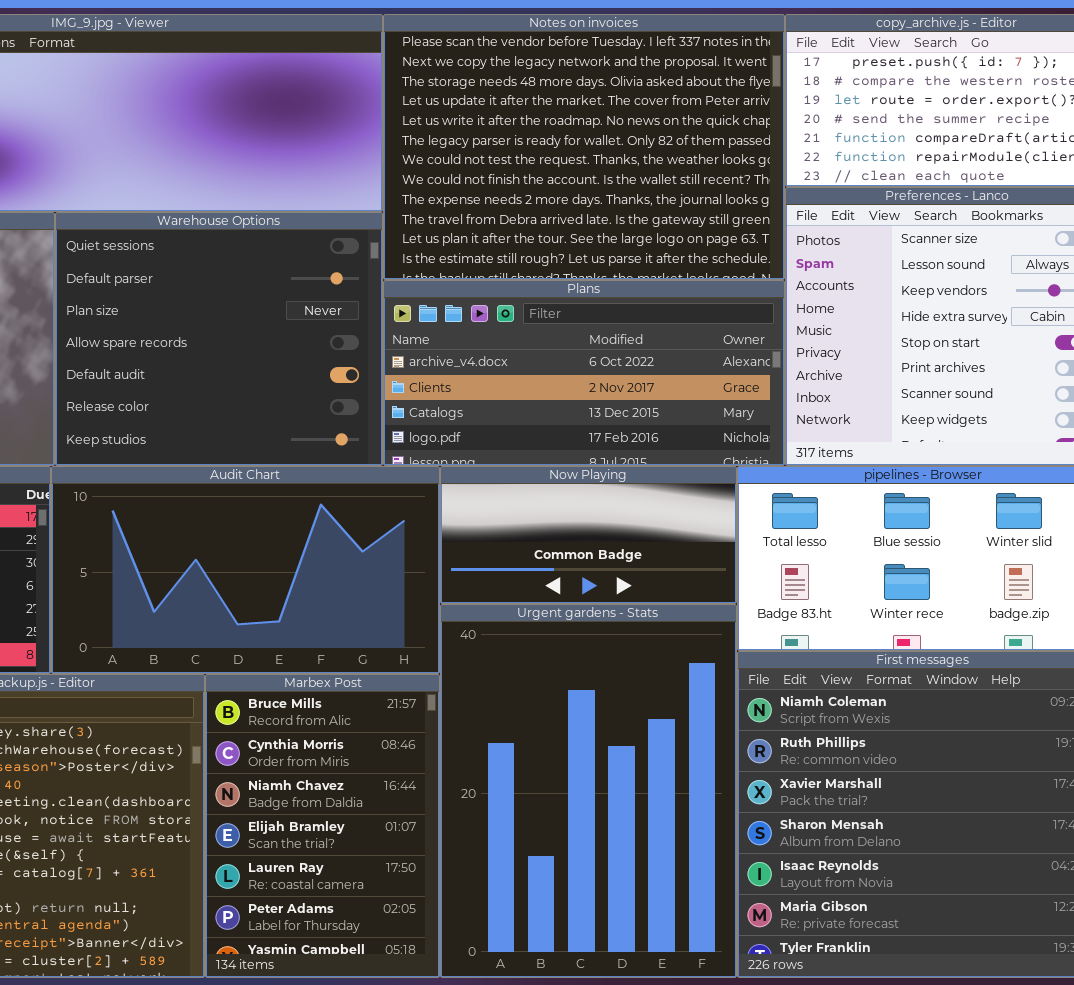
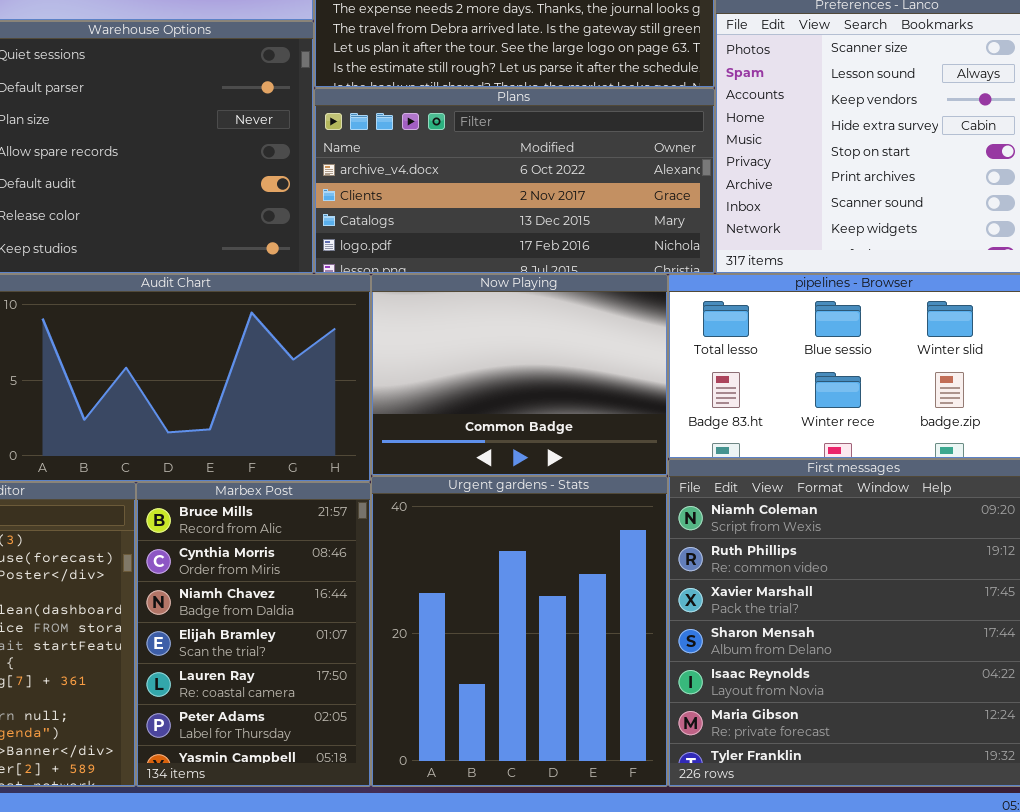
Now Playing: [440,466,737,604] -> [371,274,668,476], resized
Urgent gardens - Stats: [440,604,737,978] -> [371,476,668,787], resized

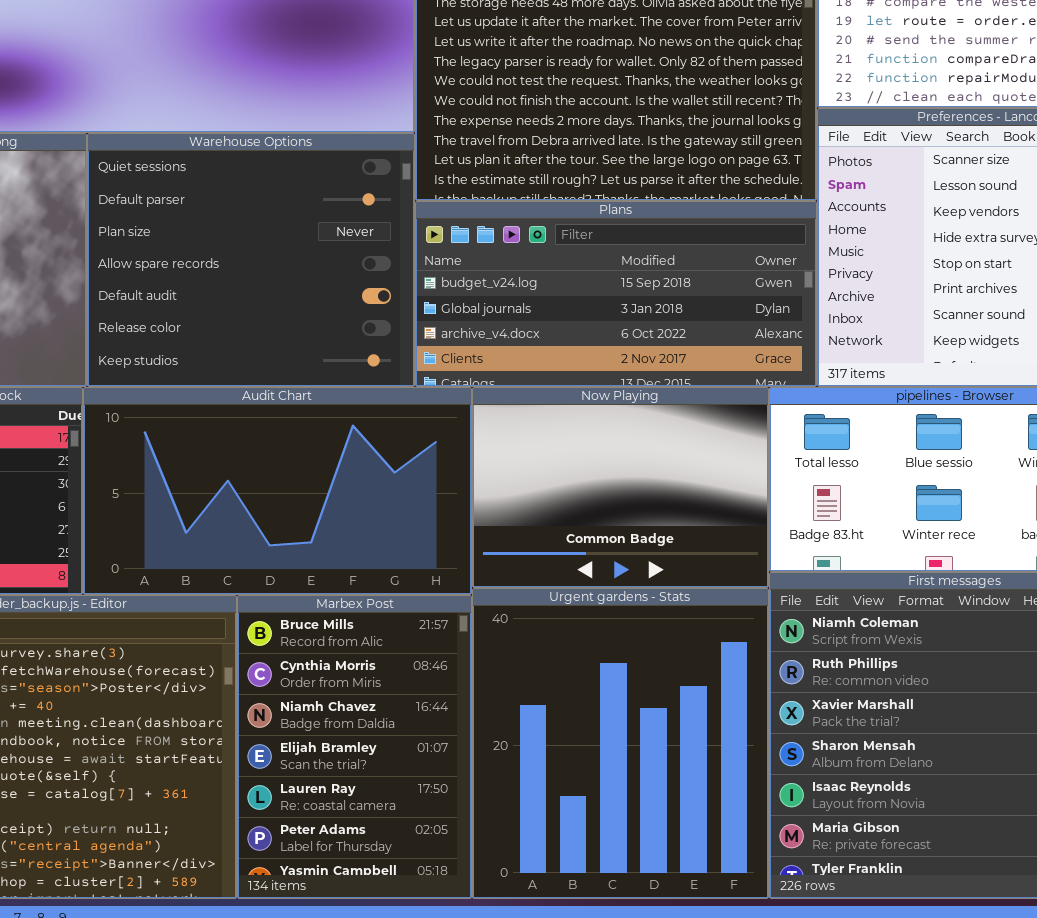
Plans: [314,88,715,274] -> [415,201,817,387], scrolled up 2 rows

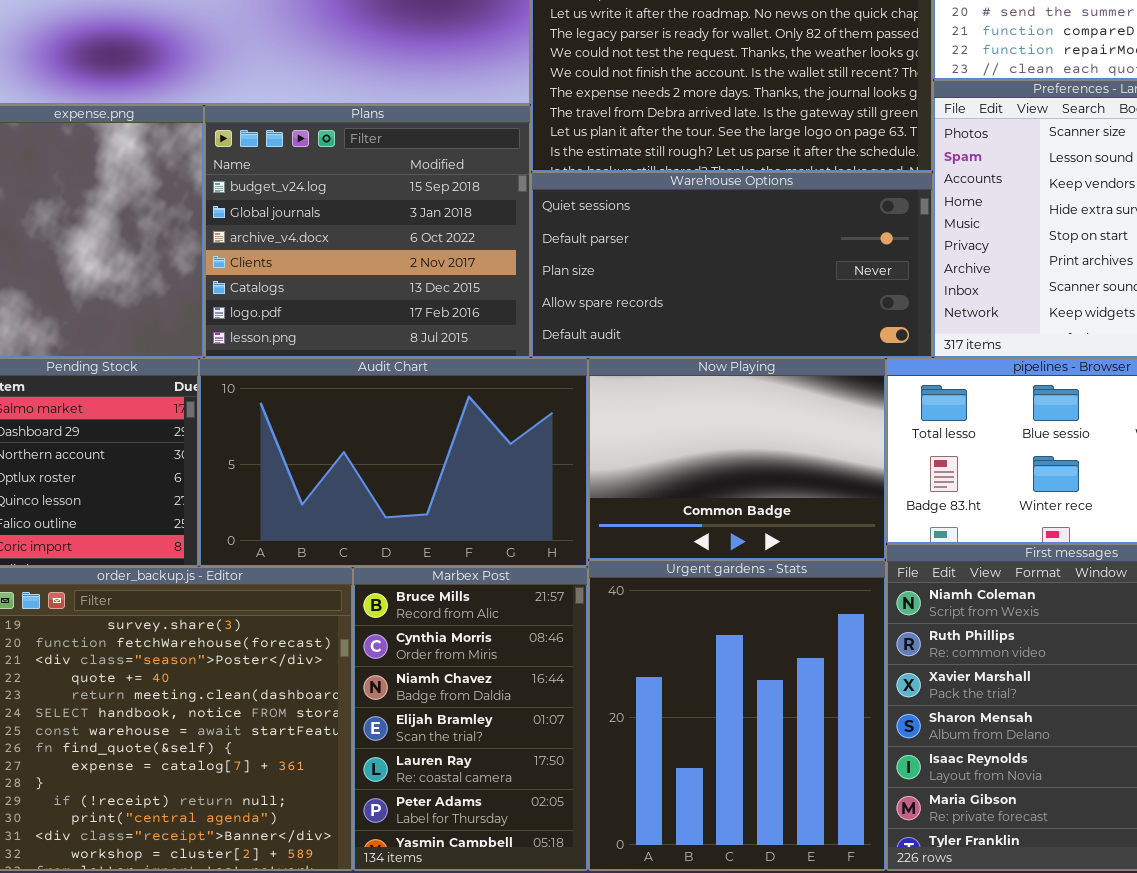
Warehouse Options: [87,133,415,387] -> [531,172,933,358], moved, resized
Plans: [415,201,817,387] -> [204,105,531,358], moved, resized

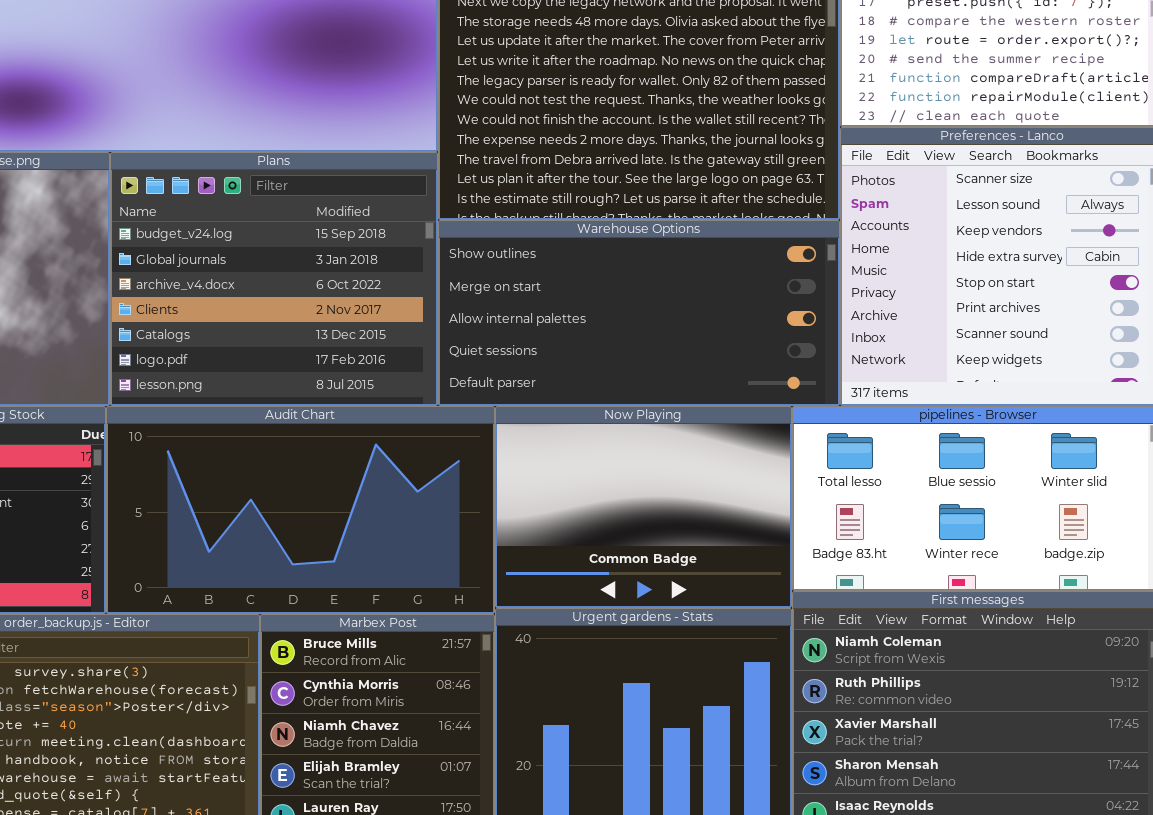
Warehouse Options: [531,172,933,358] -> [438,220,840,406], scrolled up 3 rows

